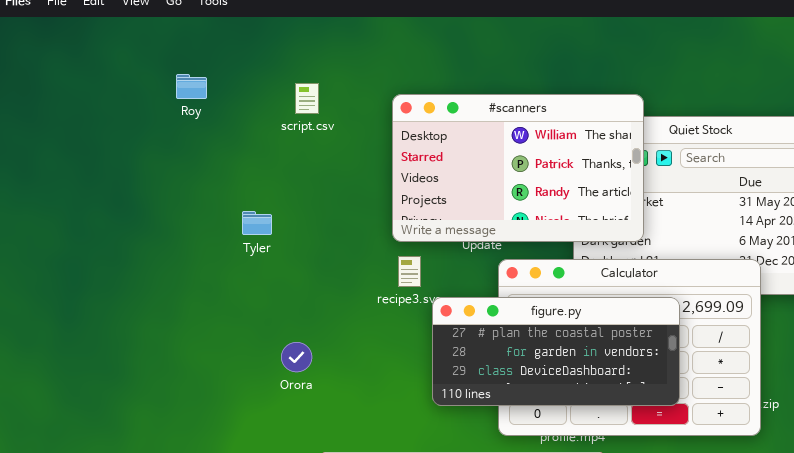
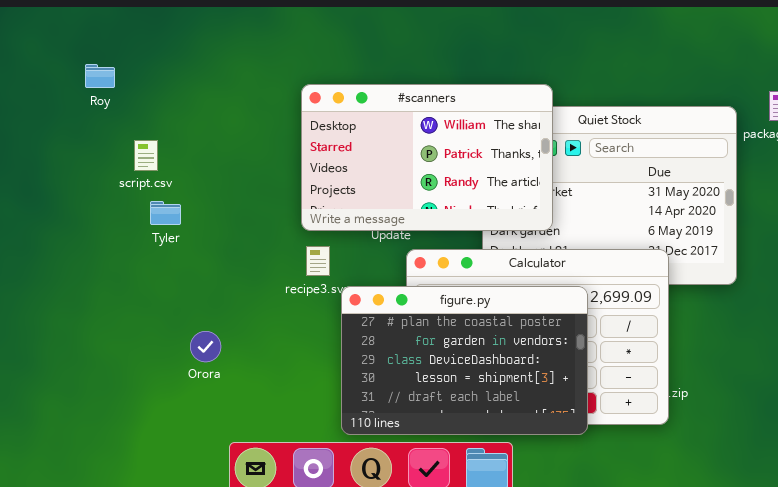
script.csv: [295,83,319,114] -> [134,140,158,171], moved
figure.py: [432,297,680,406] -> [341,286,588,435], resized

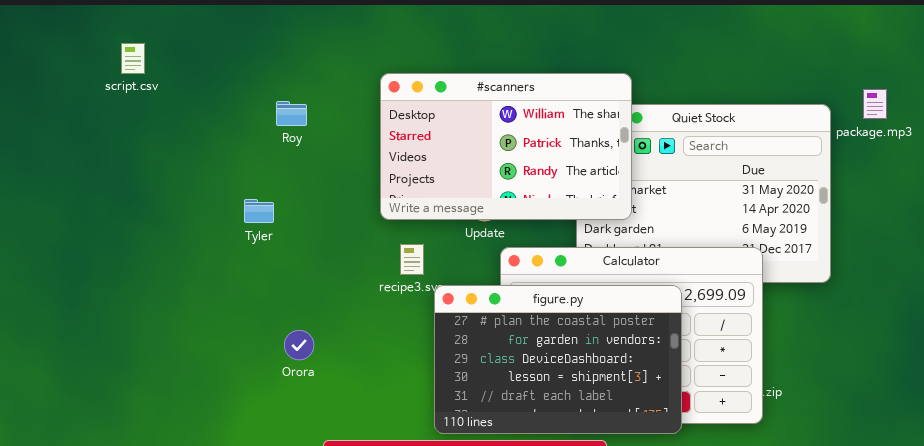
Roy: [85,64,115,88] -> [276,101,307,126], moved
#scanners: [301,84,553,231] -> [380,73,632,220], moved
script.csv: [134,140,158,171] -> [121,43,145,74], moved

